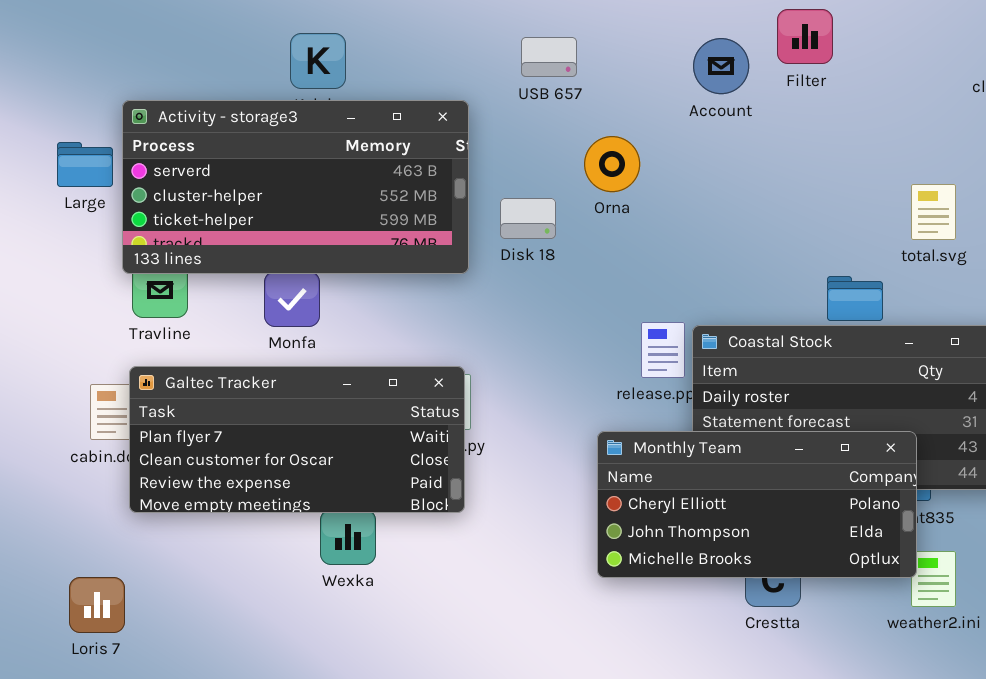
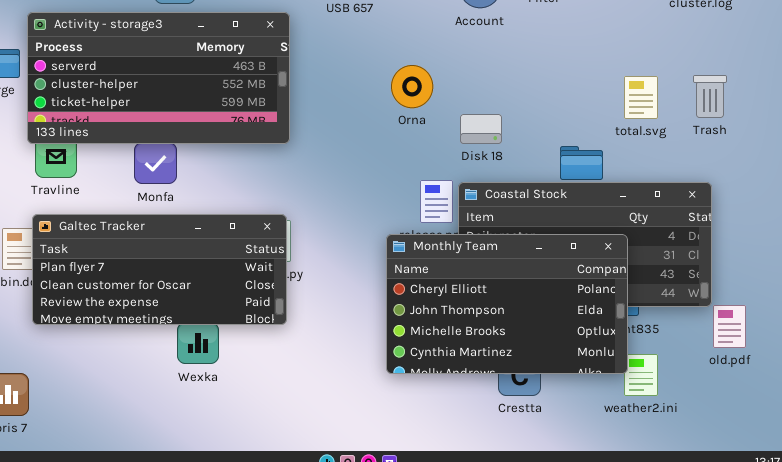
Orna: [584,136,640,192] -> [391,65,433,108], moved
Disk 18: [500,198,556,239] -> [460,114,502,144], moved
Monthly Team: [597,431,917,578] -> [386,234,628,374], resized

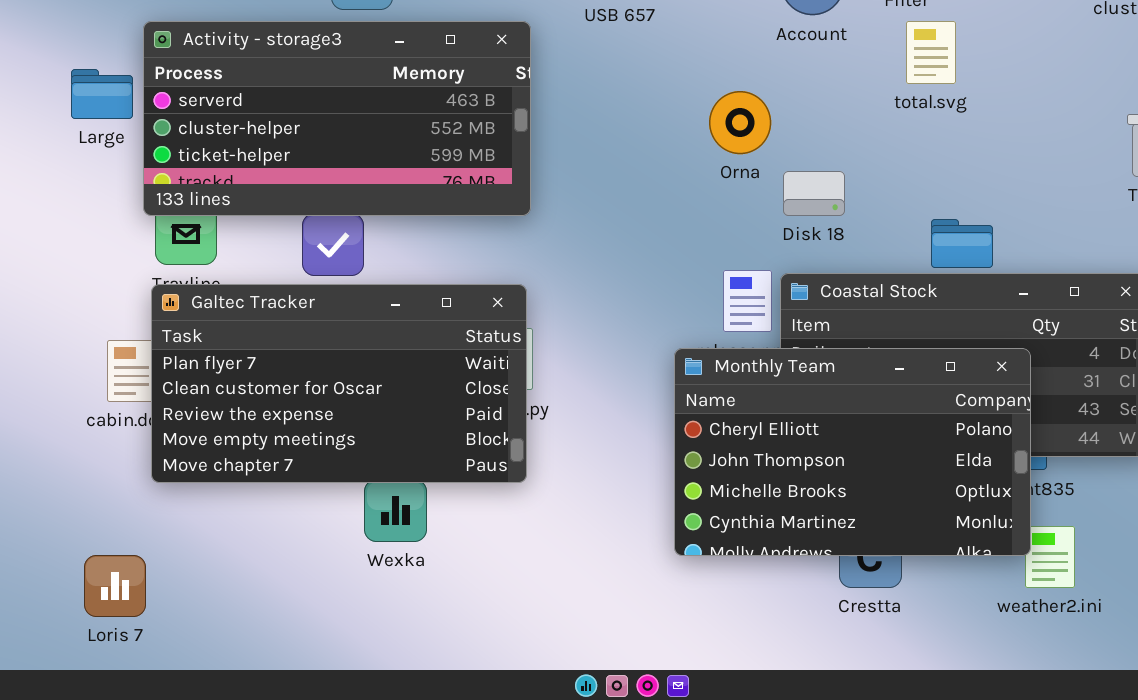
Orna: [391,65,433,108] -> [709,91,771,154], moved
total.svg: [624,76,658,119] -> [906,21,956,84], moved
Galtec Tracker: [32,214,287,325] -> [151,284,527,483], resized

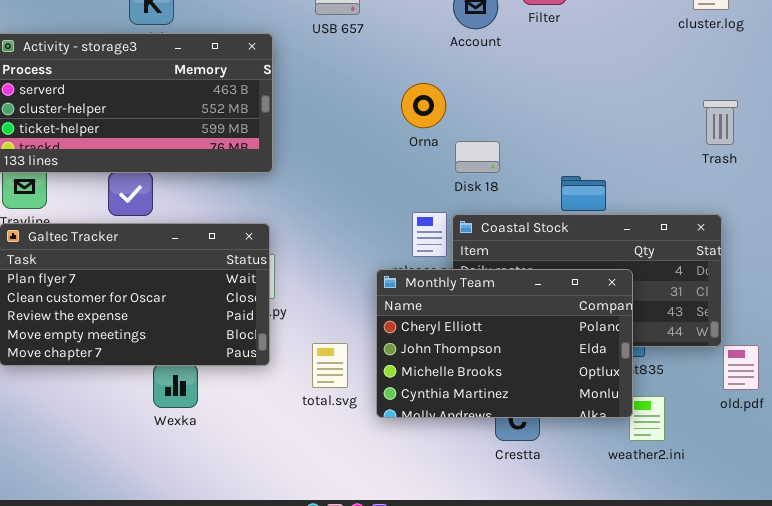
total.svg: [906,21,956,84] -> [312,343,348,388], moved

